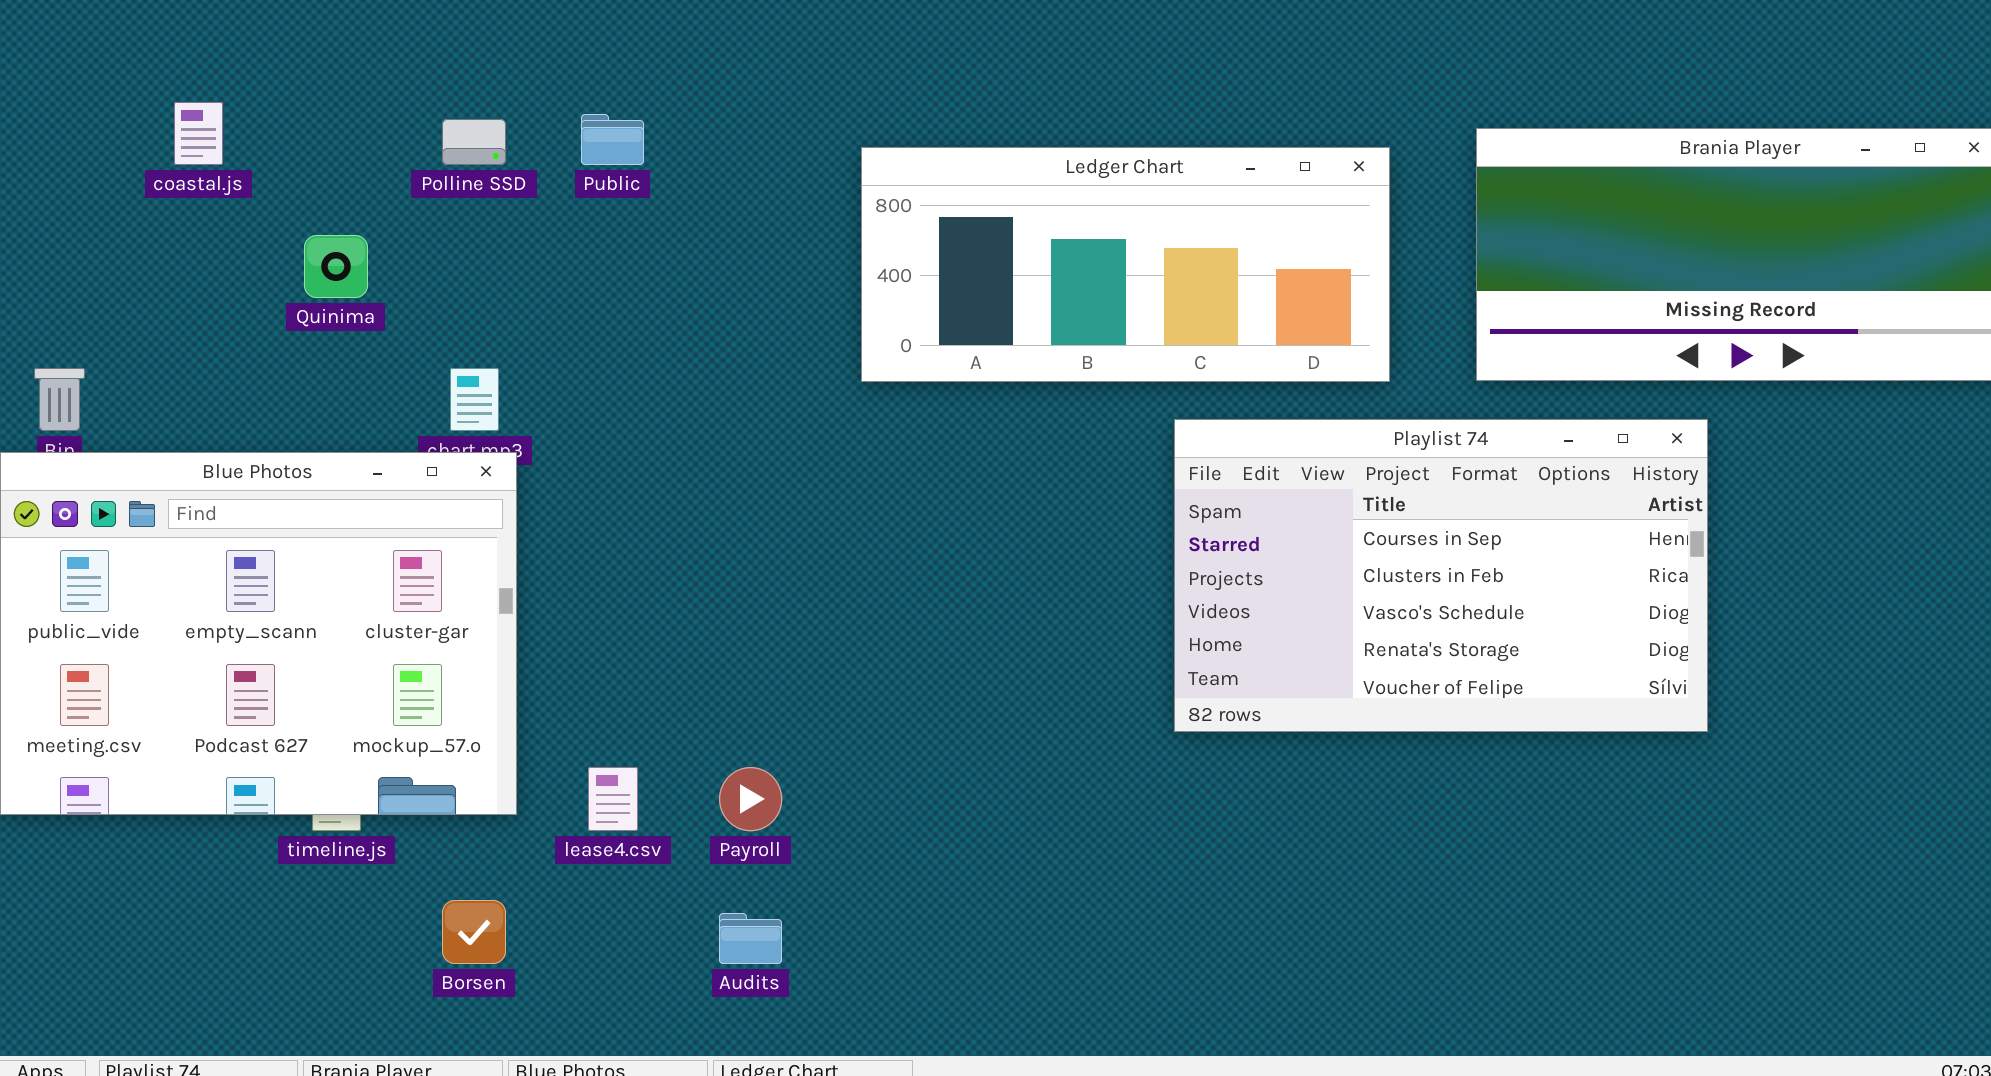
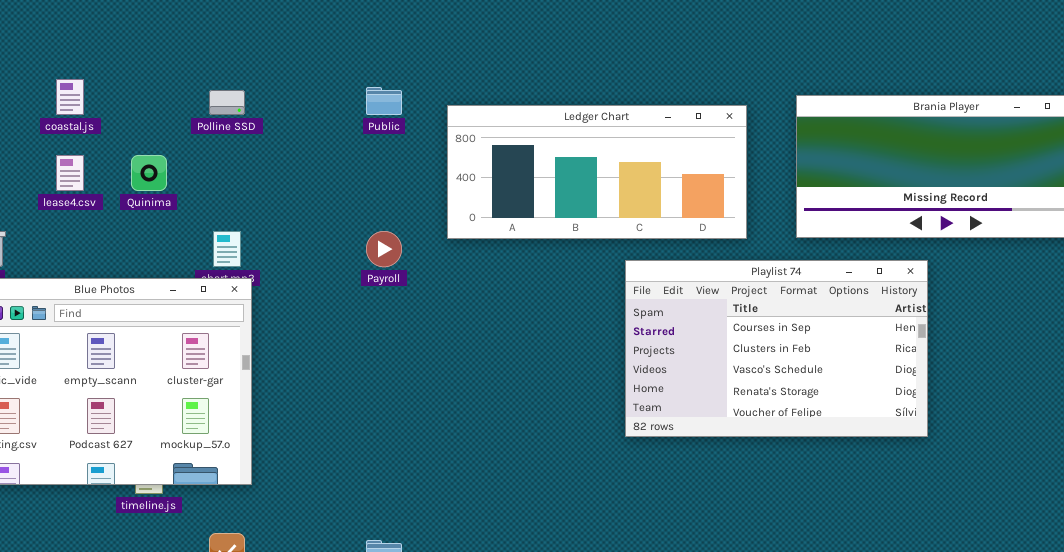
Public: [581,114,644,165] -> [366,87,402,115], moved
lease4.csv: [588,767,638,831] -> [56,155,84,191], moved
Payroll: [719,767,782,831] -> [366,231,402,267], moved

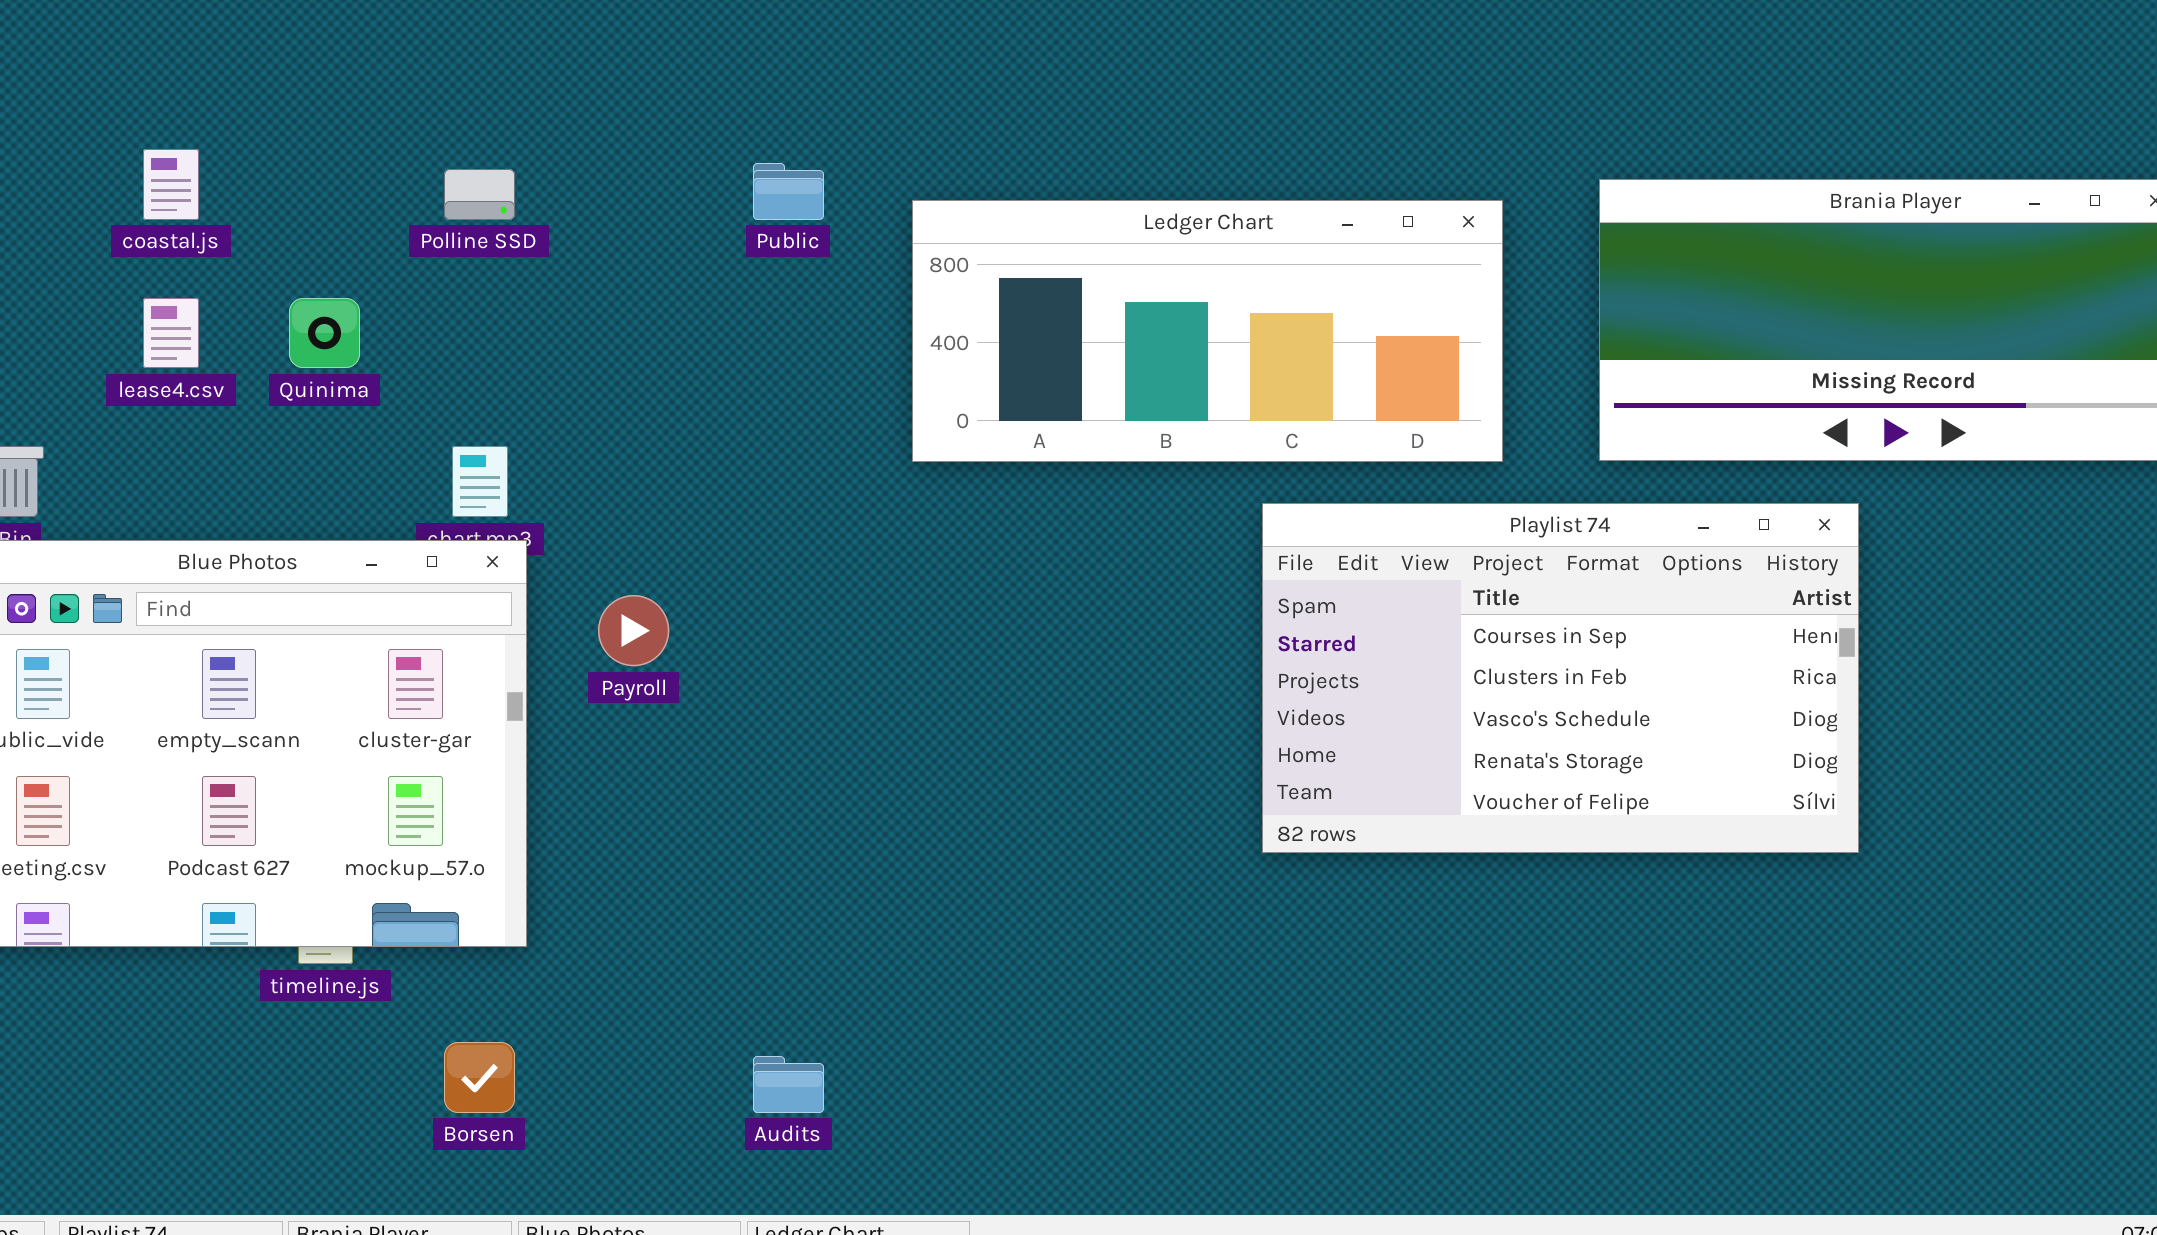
Payroll: [366,231,402,267] -> [598,595,669,666], moved

